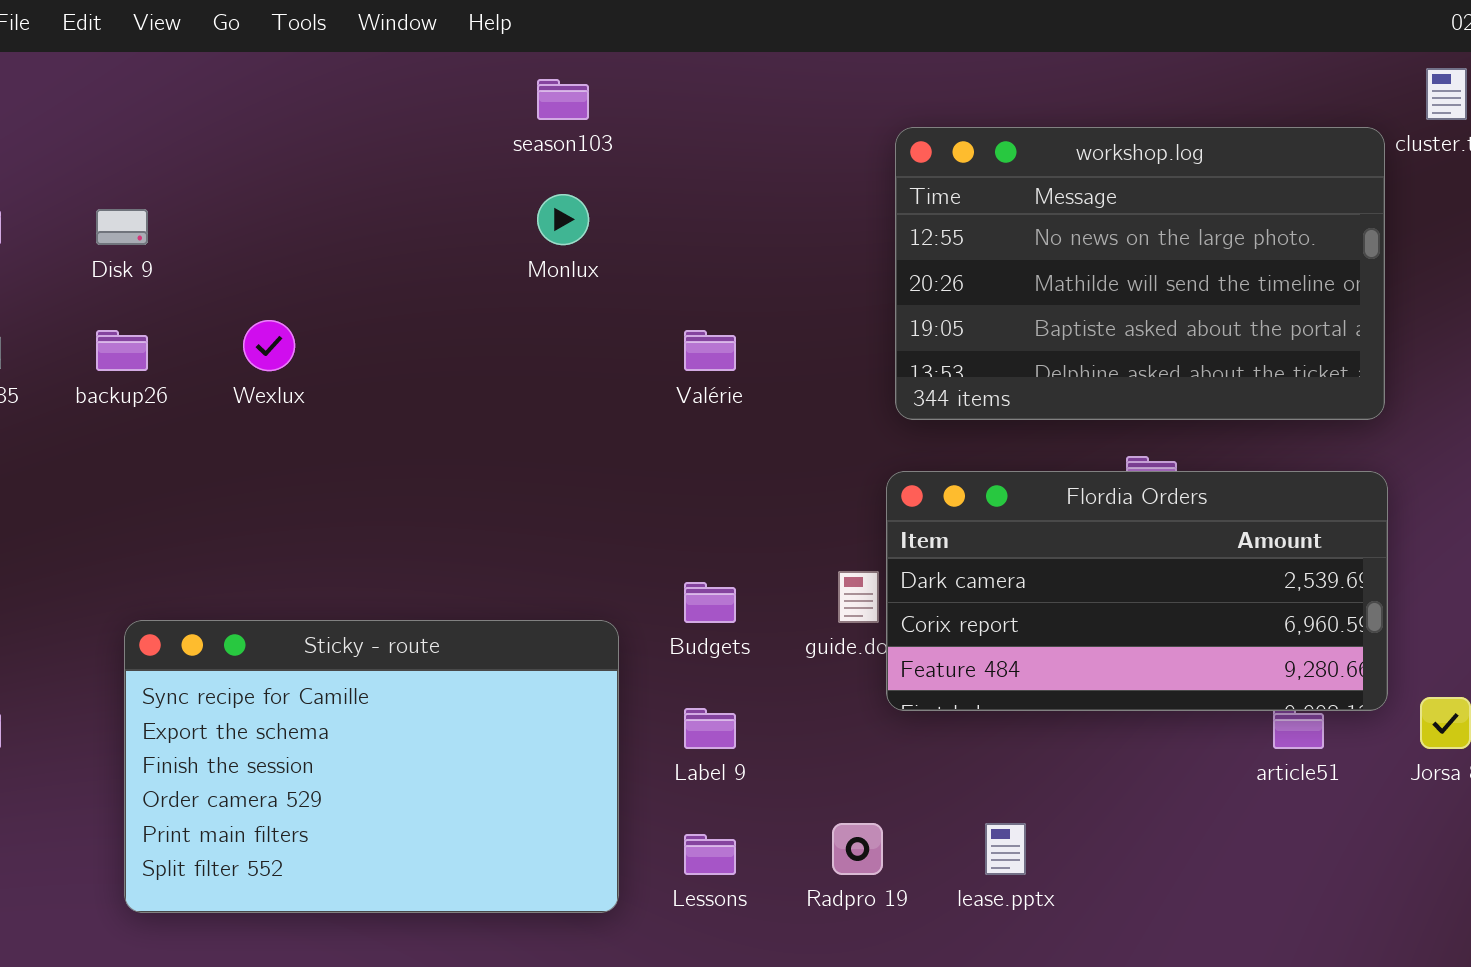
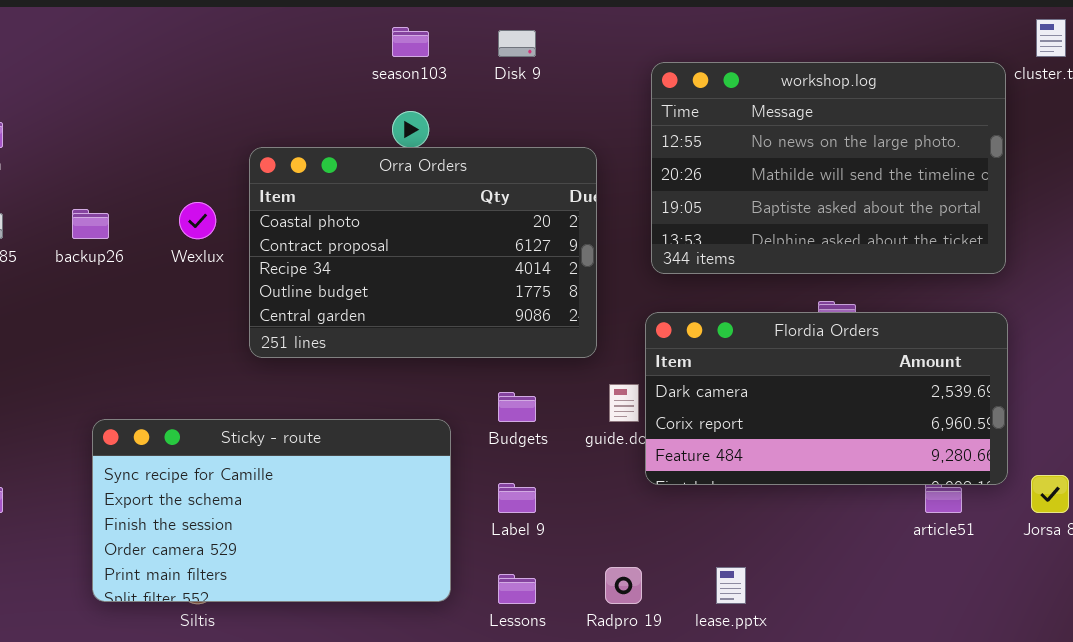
Disk 9: [96,209,148,245] -> [498,30,536,57], moved
Orra Orders: none -> [249,147,597,358], opened
Sticky - route: [124,620,619,913] -> [92,419,451,602], resized

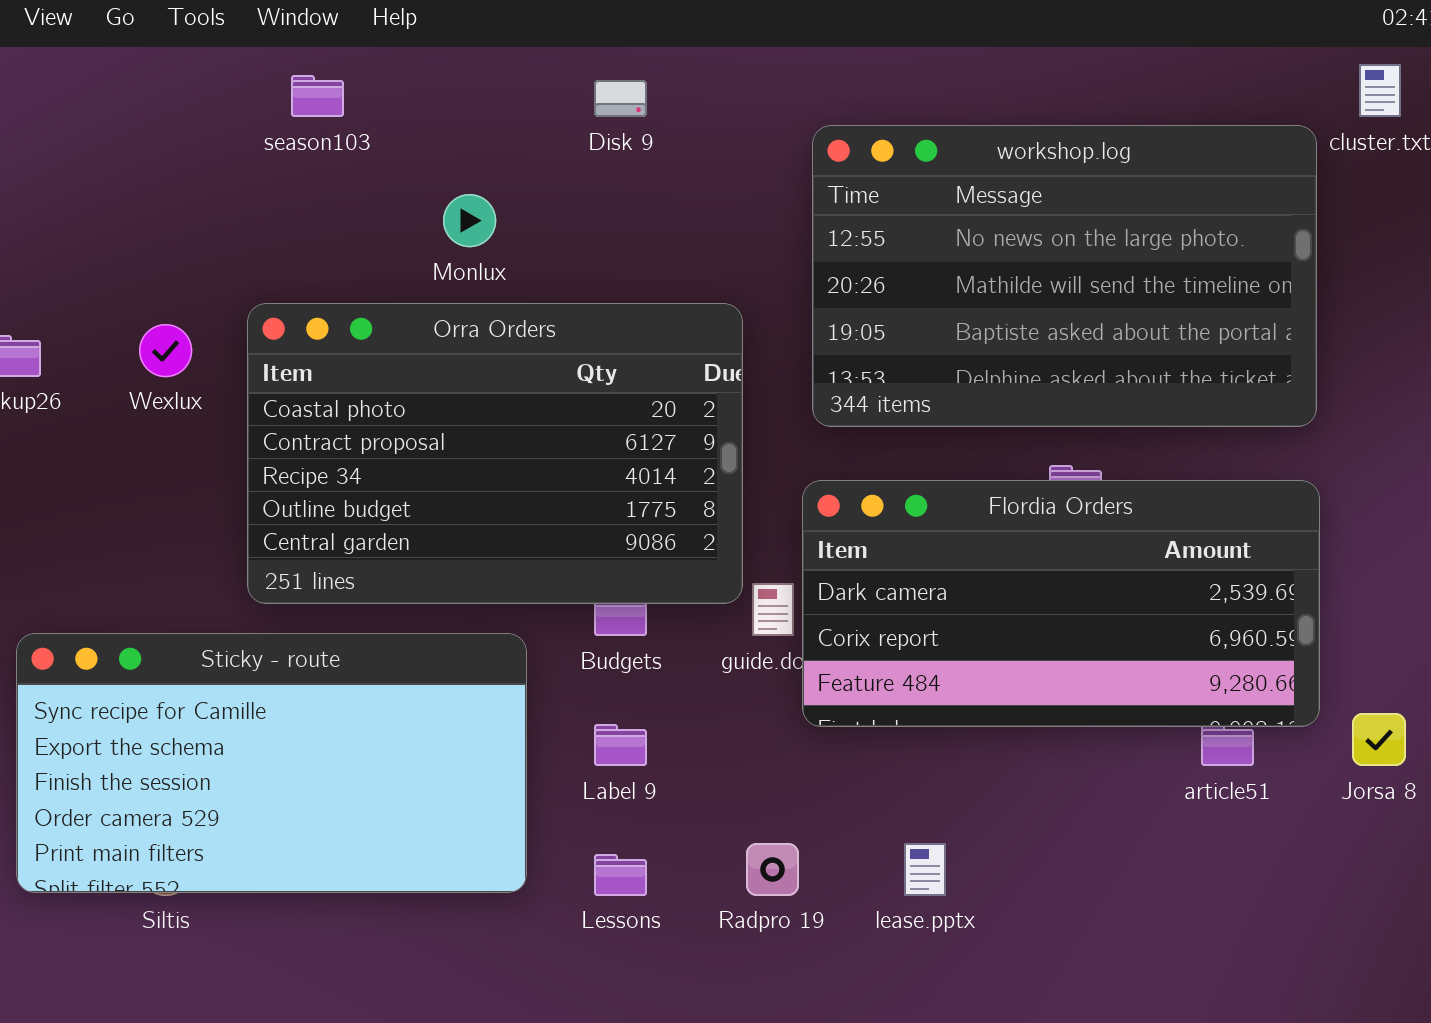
season103: [392,27,429,57] -> [291,75,344,117], moved
Orra Orders: [249,147,597,358] -> [247,303,743,604], moved

